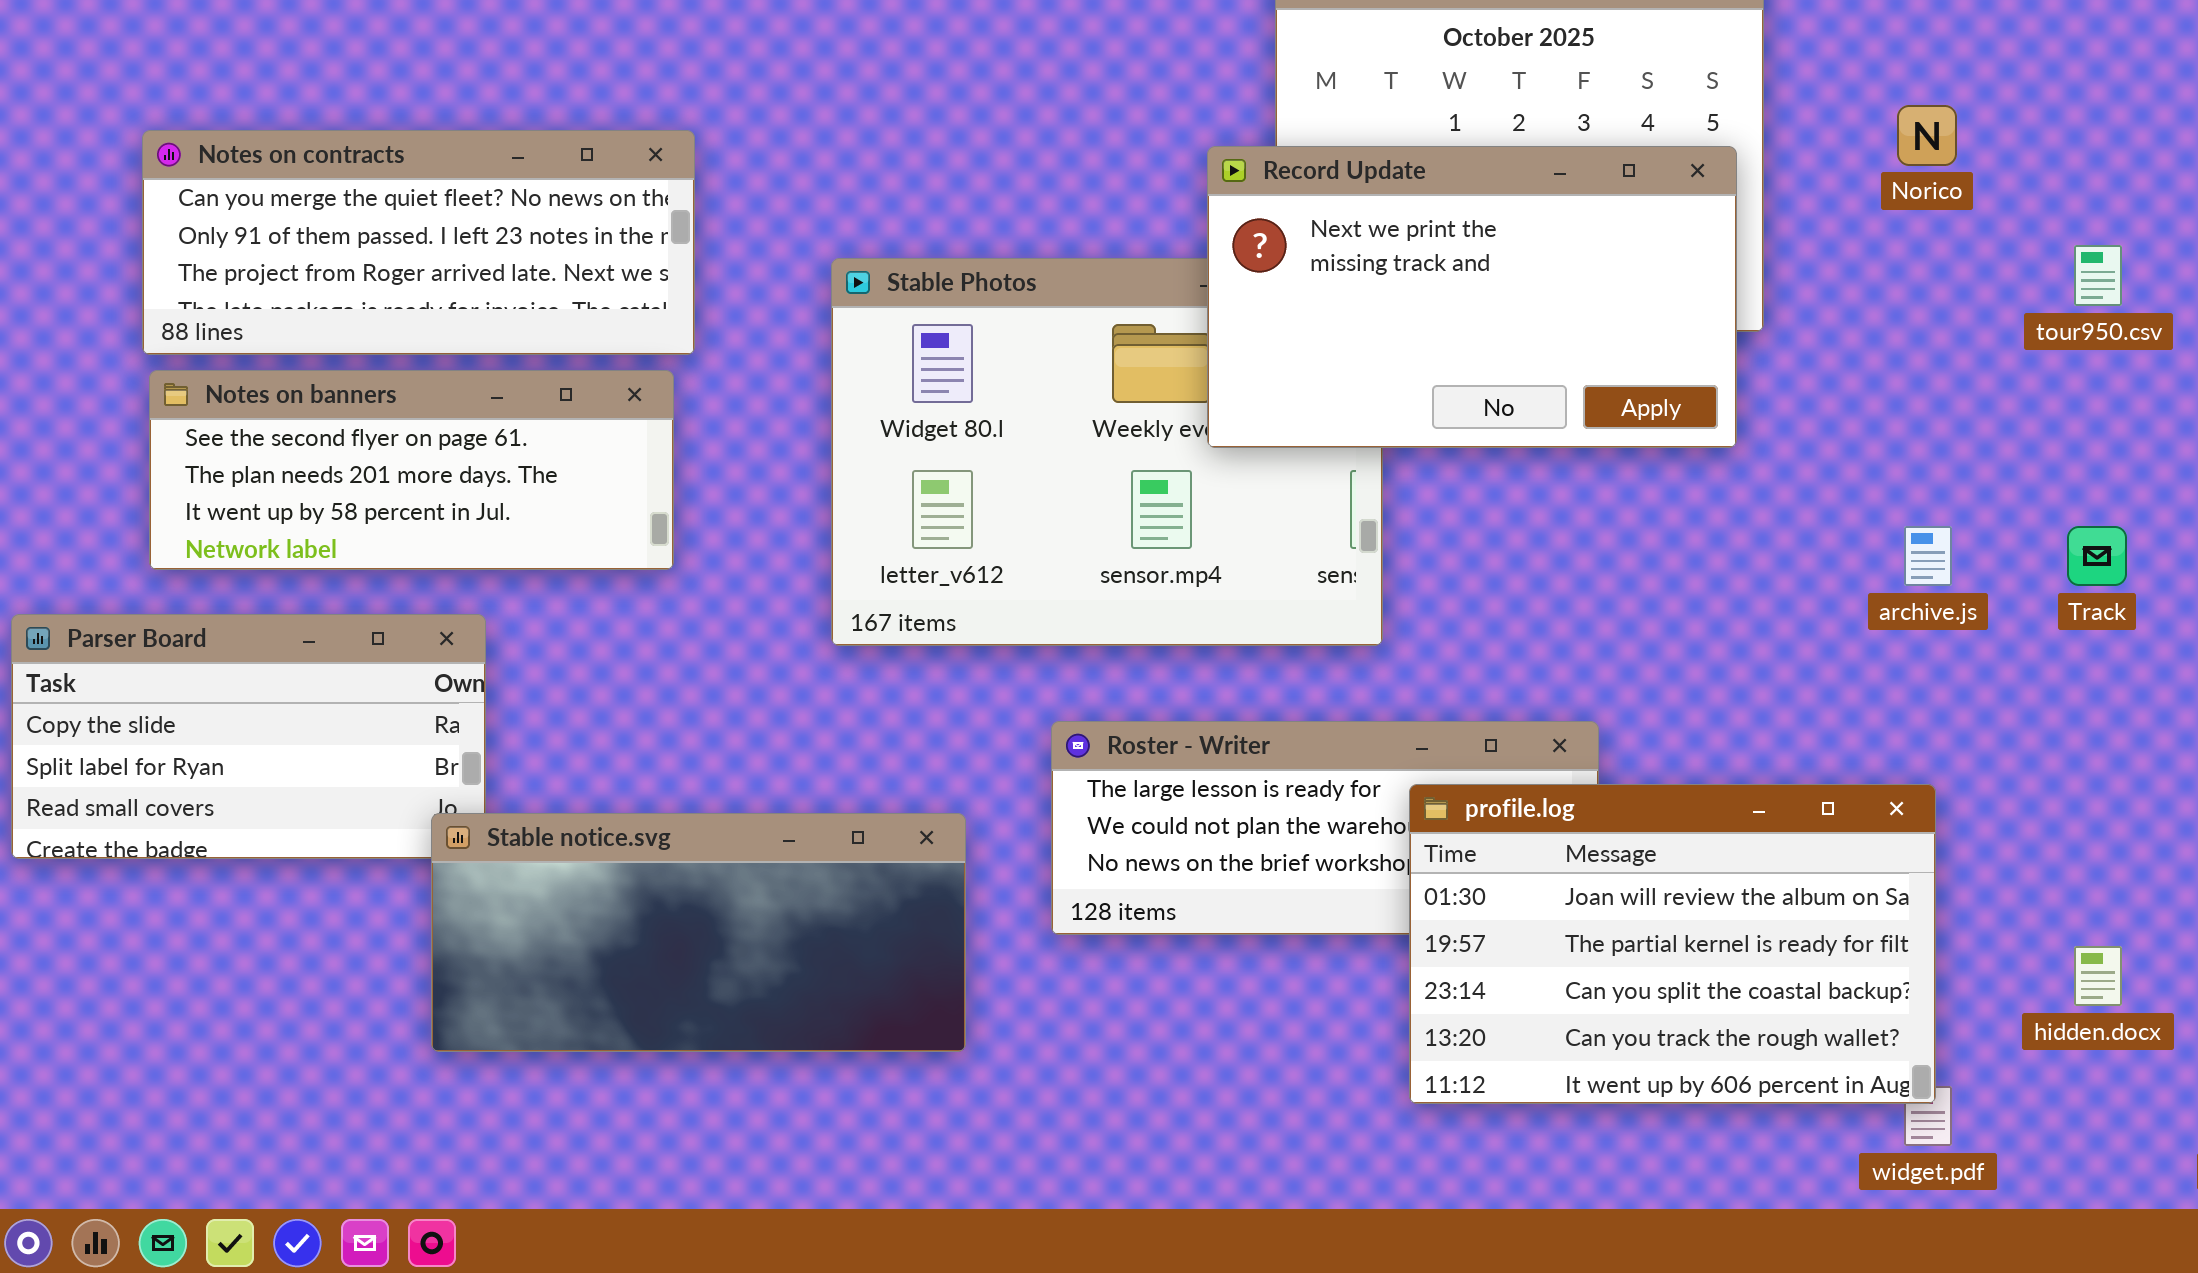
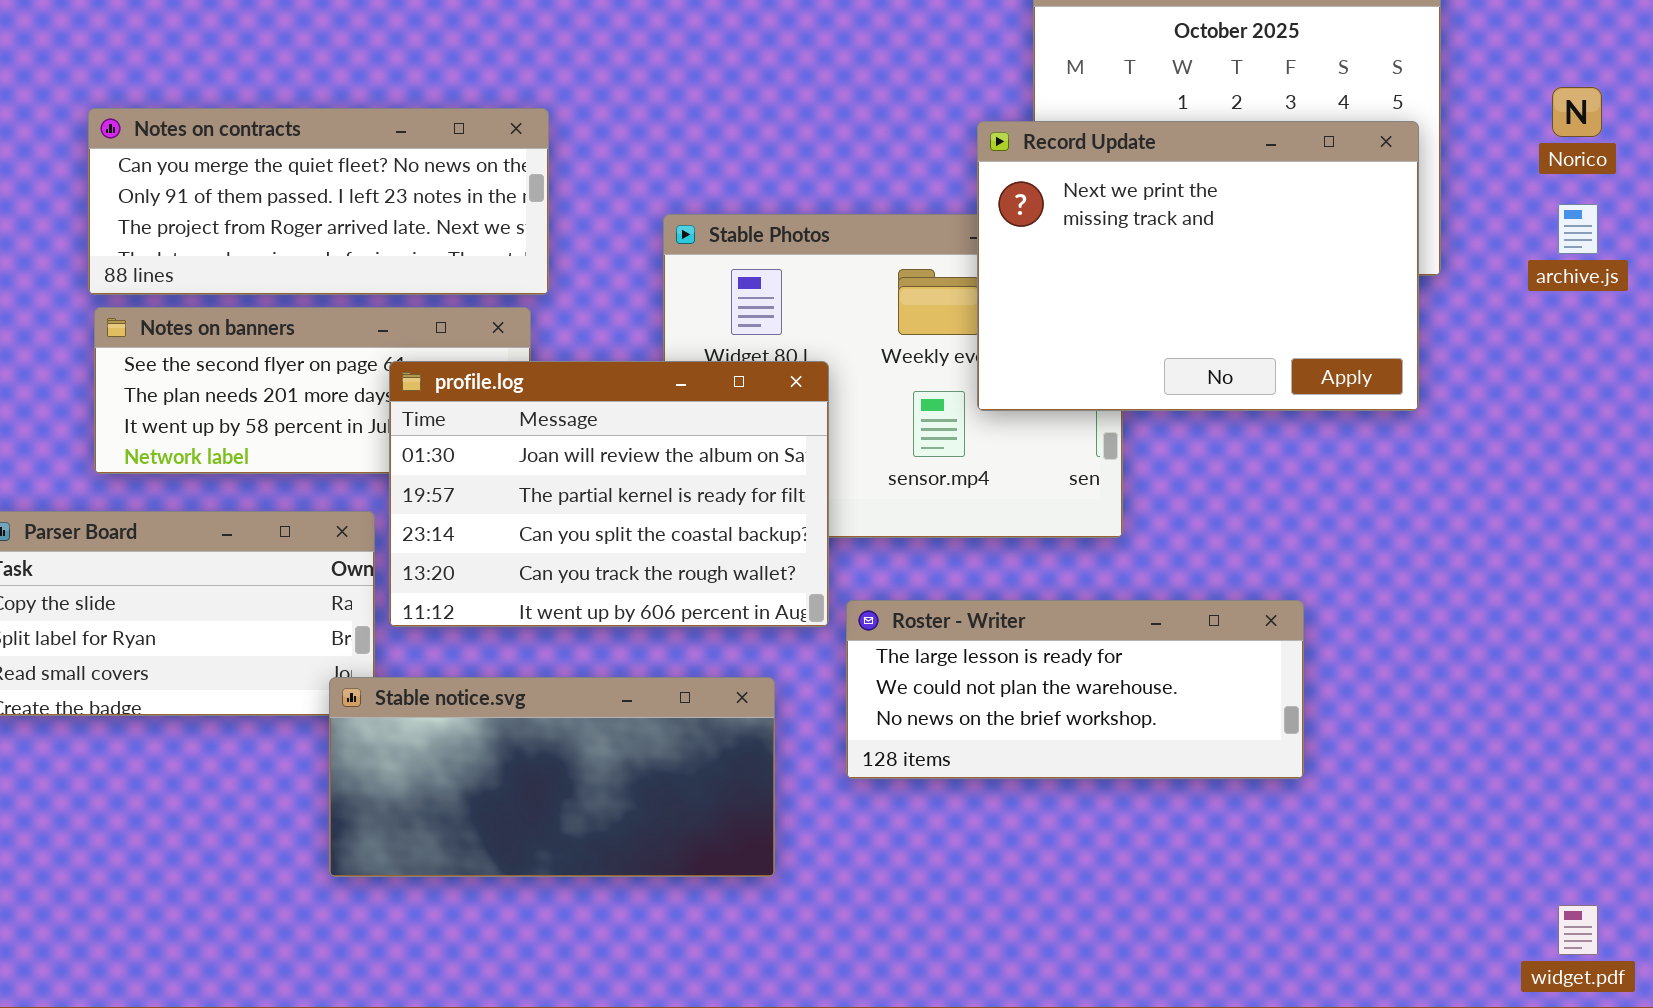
Record Update: [1207,146,1737,448] -> [977,121,1419,411], resized
archive.js: [1904,526,1952,586] -> [1558,204,1598,254], moved
profile.log: [1409,784,1936,1104] -> [389,361,829,627], moved

